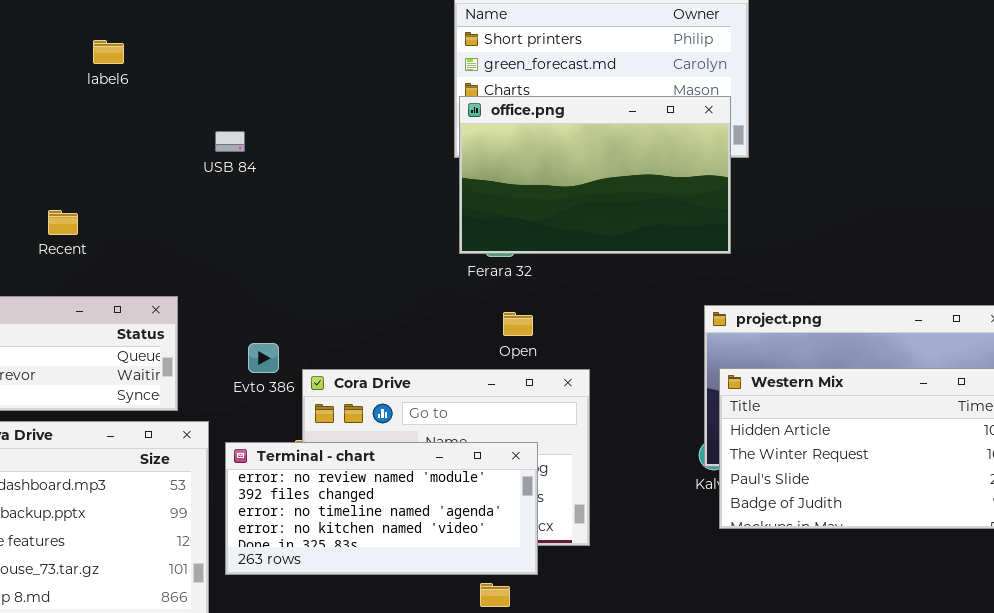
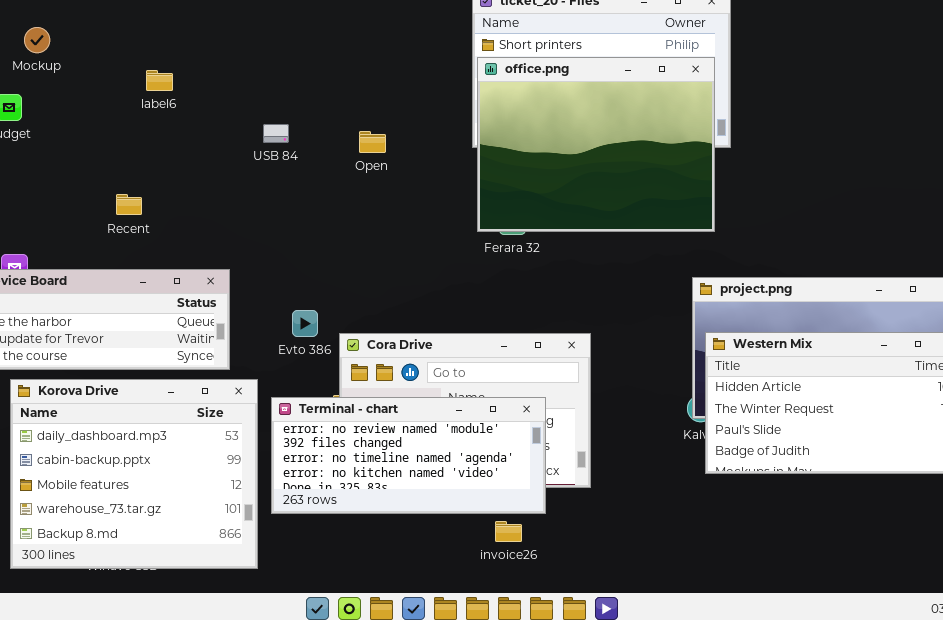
label6: [93,40,124,64] -> [146,70,173,91], moved
office.png: [459,96,731,254] -> [477,57,715,232], resized
Open: [503,312,533,336] -> [359,131,386,153], moved

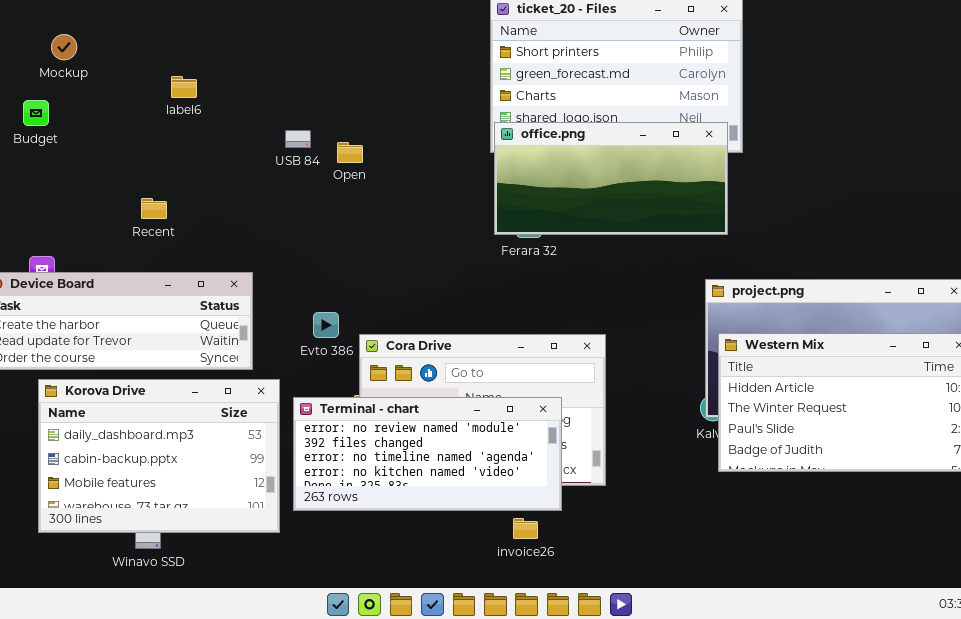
office.png: [477,57,715,232] -> [494,122,728,235], resized
Open: [359,131,386,153] -> [337,142,363,163], moved
Korova Drive: [10,379,258,569] -> [38,379,280,533], resized

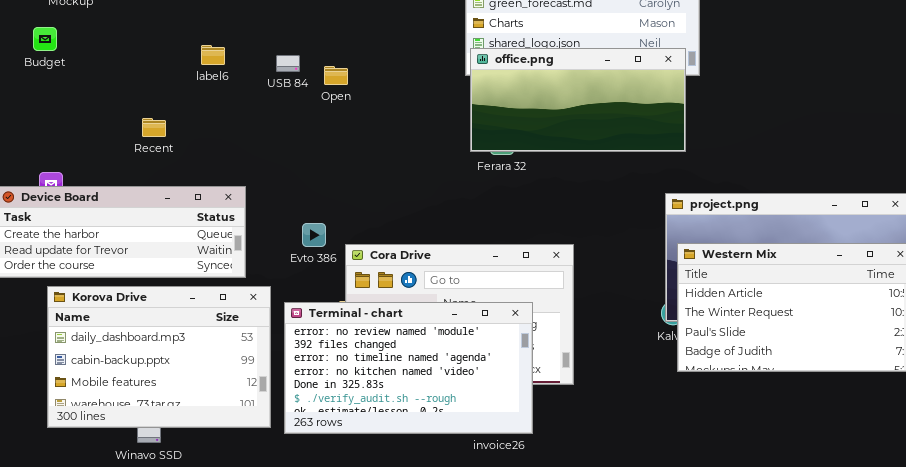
label6: [171,76,197,98] -> [201,45,225,65], moved
Terminal - chart: [293,397,562,511] -> [284,302,533,434], resized

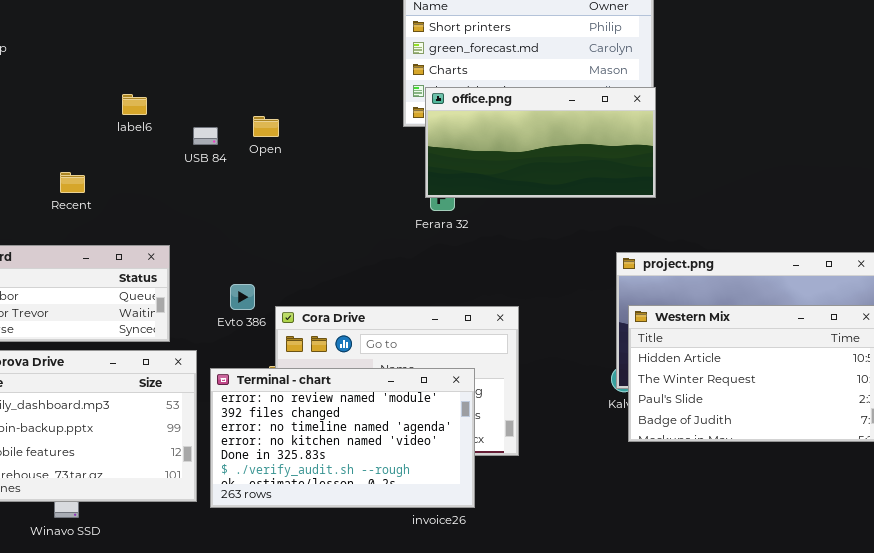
office.png: [470,48,686,152] -> [425,87,656,198], moved
USB 84: [276,55,300,72] -> [193,127,218,145], moved

